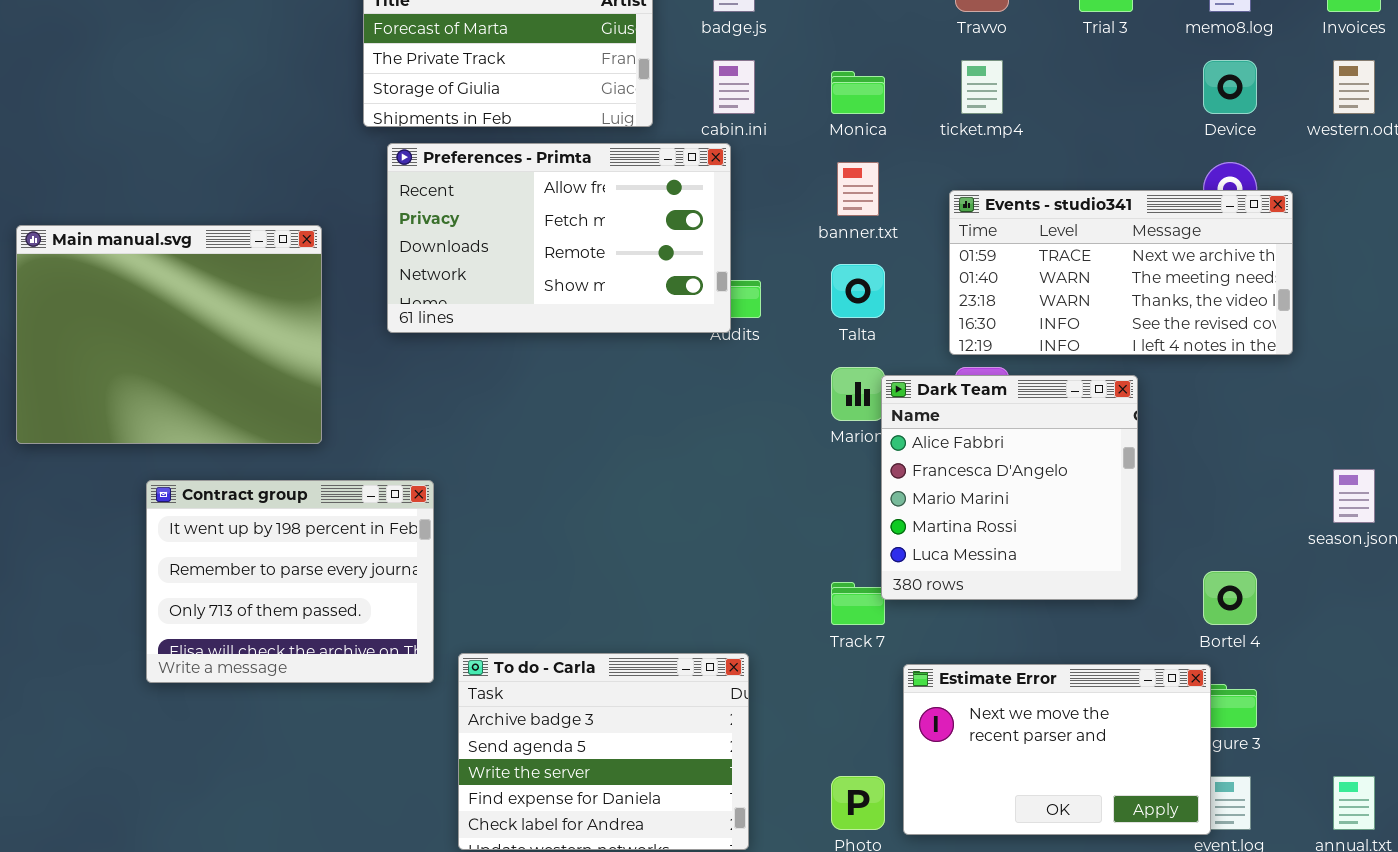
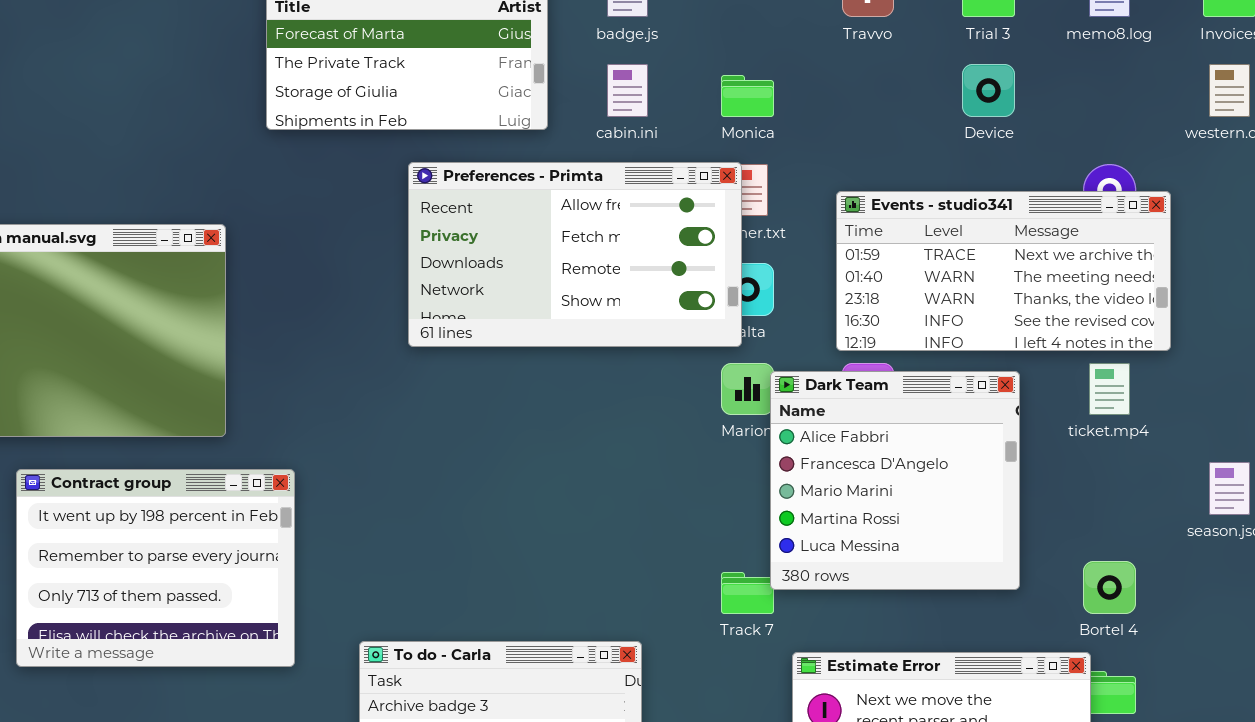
ticket.mp4: [961,60,1003,114] -> [1089,363,1130,415], moved
Device: [1203,60,1257,114] -> [962,64,1015,117], moved
Preferences - Primta: [387,143,731,333] -> [408,162,742,347], moved
Contract group: [146,480,434,683] -> [16,469,295,667], moved

